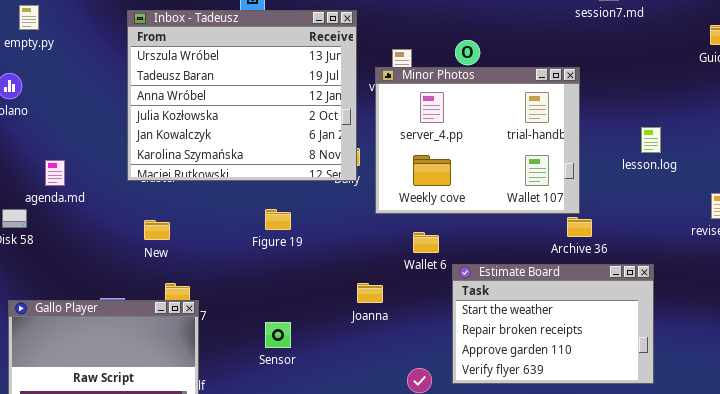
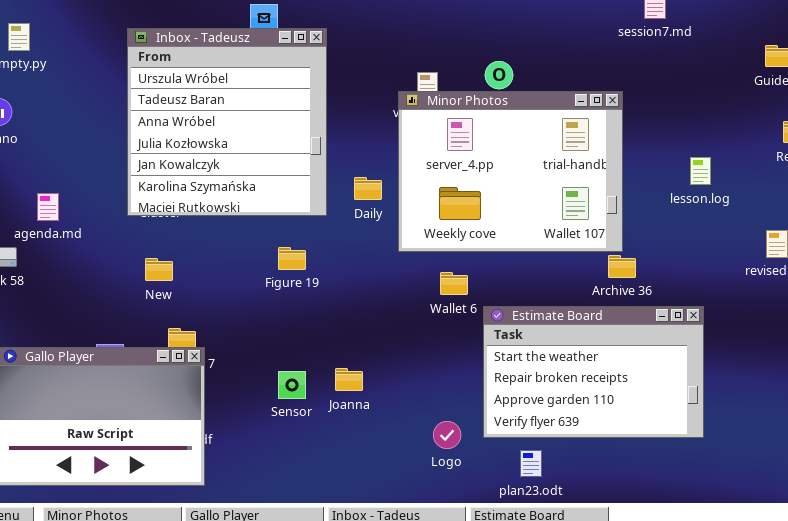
Inbox - Tadeusz: [127,10,357,181] -> [127,28,327,216], resized
Joanna: [357,283,383,303] -> [335,368,363,391], moved

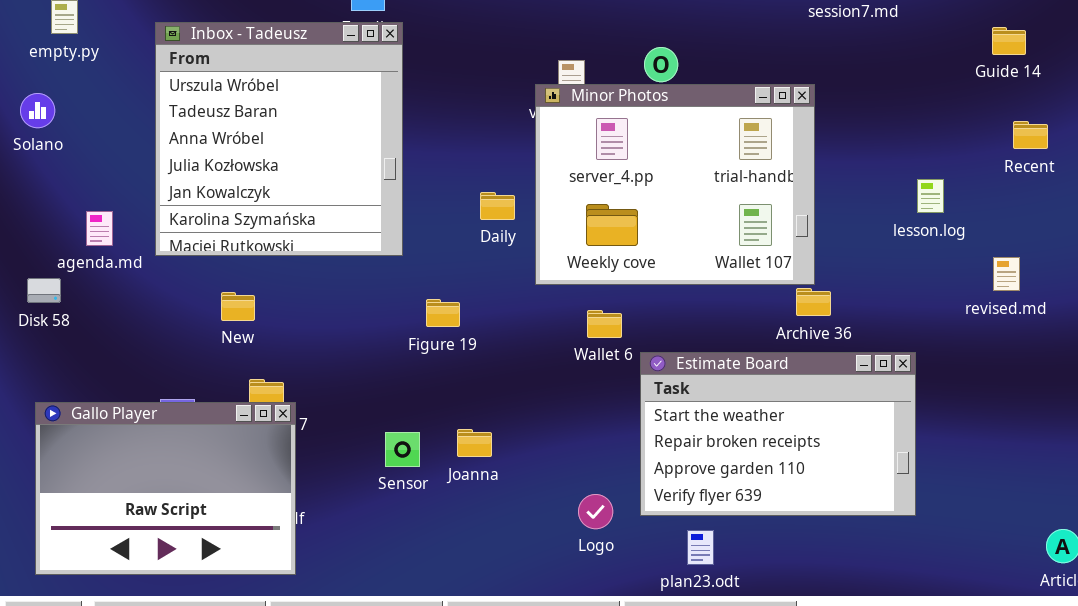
Inbox - Tadeusz: [127,28,327,216] -> [155,22,403,256], moved
lesson.log: [690,157,711,185] -> [917,179,944,213], moved
Figure 19: [278,247,306,270] -> [426,299,460,327], moved

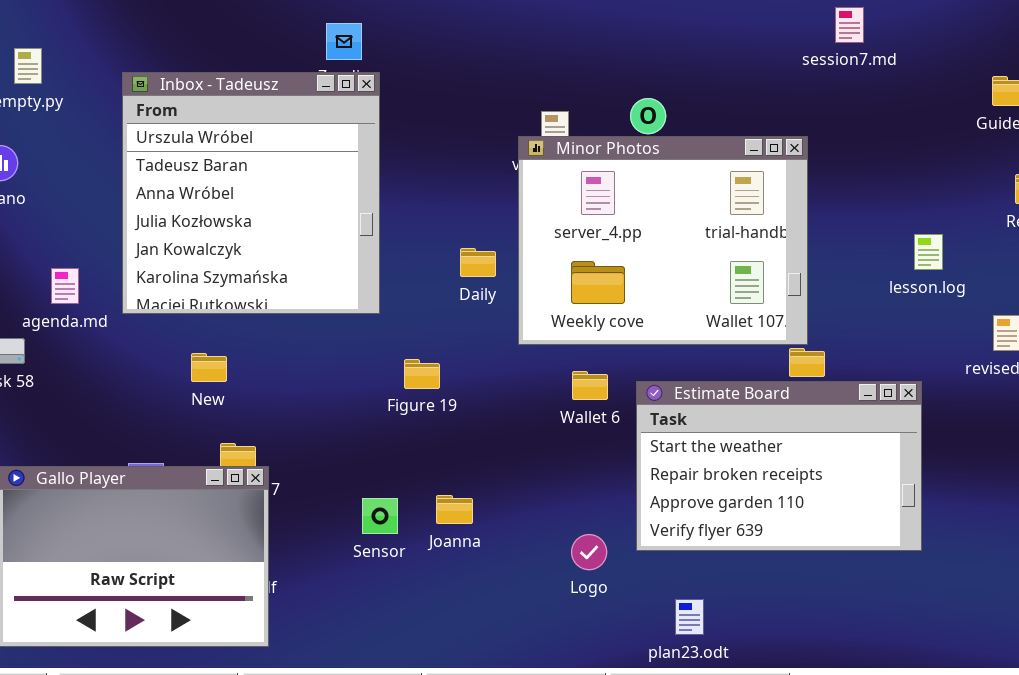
Estimate Board: [640,352,916,516] -> [636,381,922,551], moved
Logo: [578,494,613,529] -> [571,534,607,570], moved

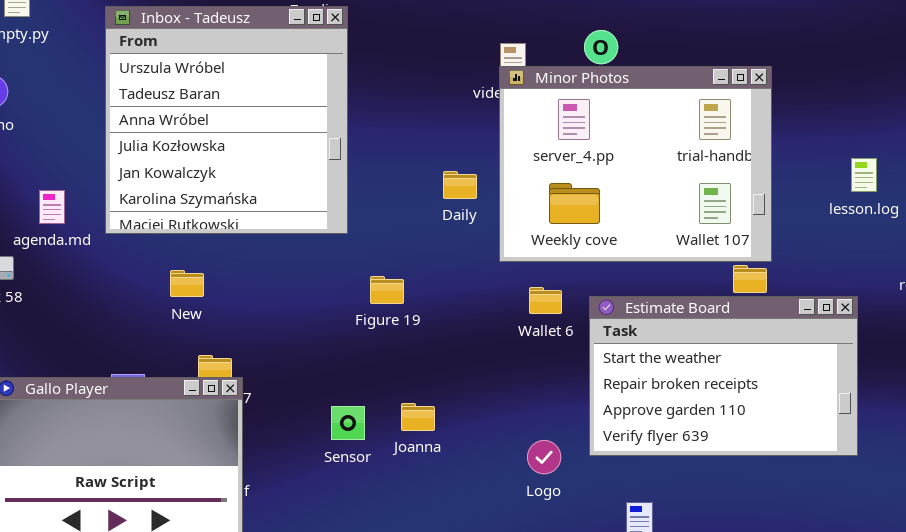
Minor Photos: [518,136,808,345] -> [499,66,772,262], moved
Daily: [460,248,496,277] -> [443,171,477,199], moved

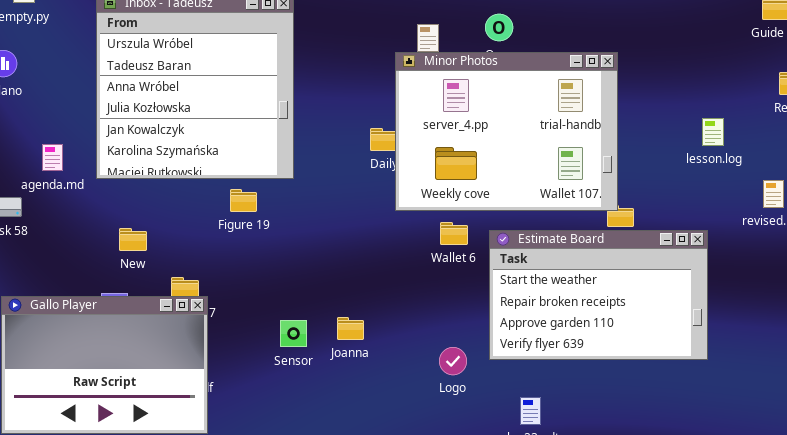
Minor Photos: [499,66,772,262] -> [395,52,618,211], moved
New: [170,270,204,297] -> [119,228,147,251], moved
Figure 19: [370,276,404,304] -> [230,189,257,212], moved

